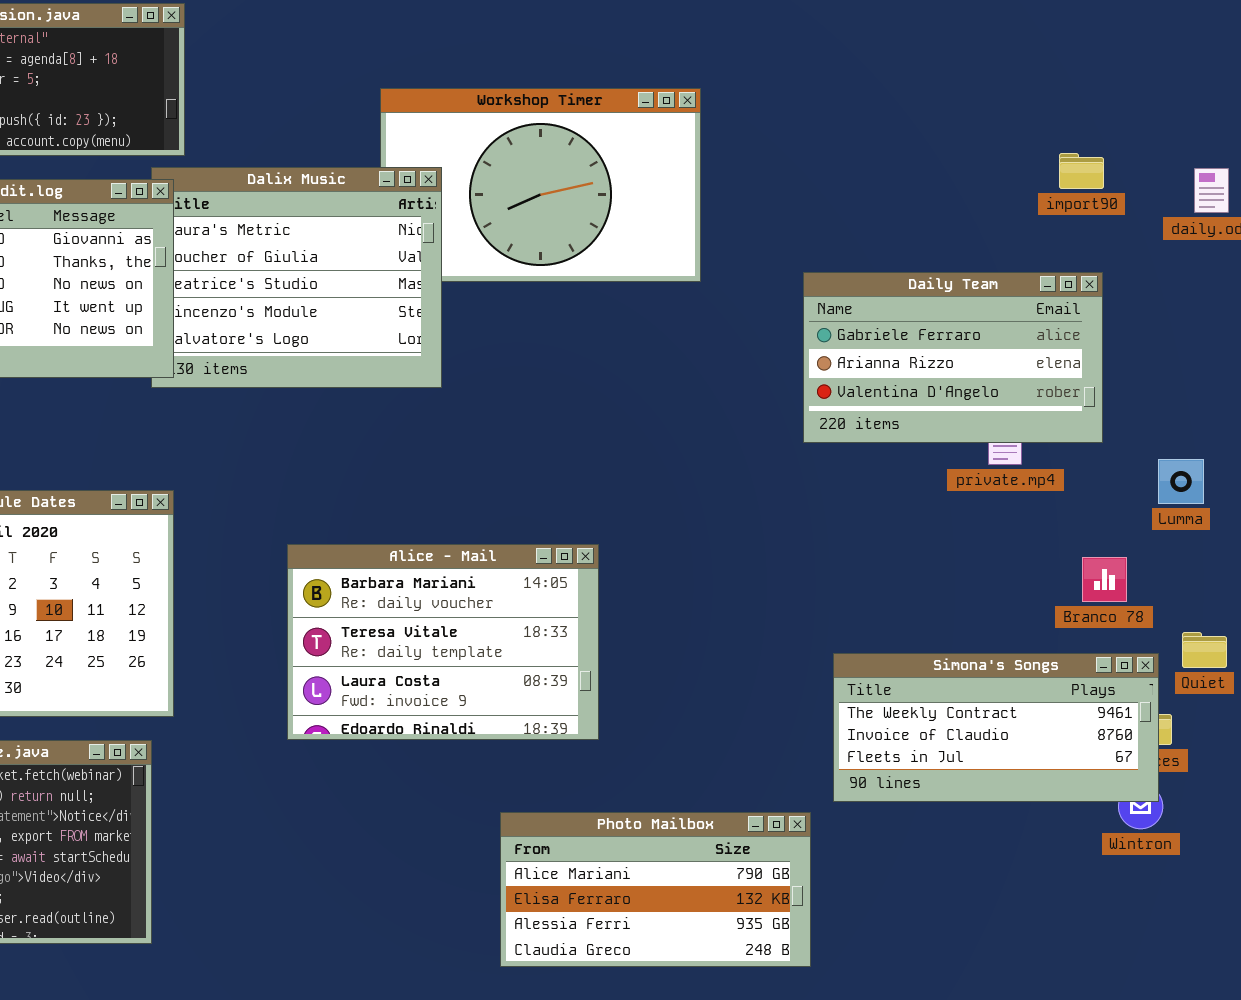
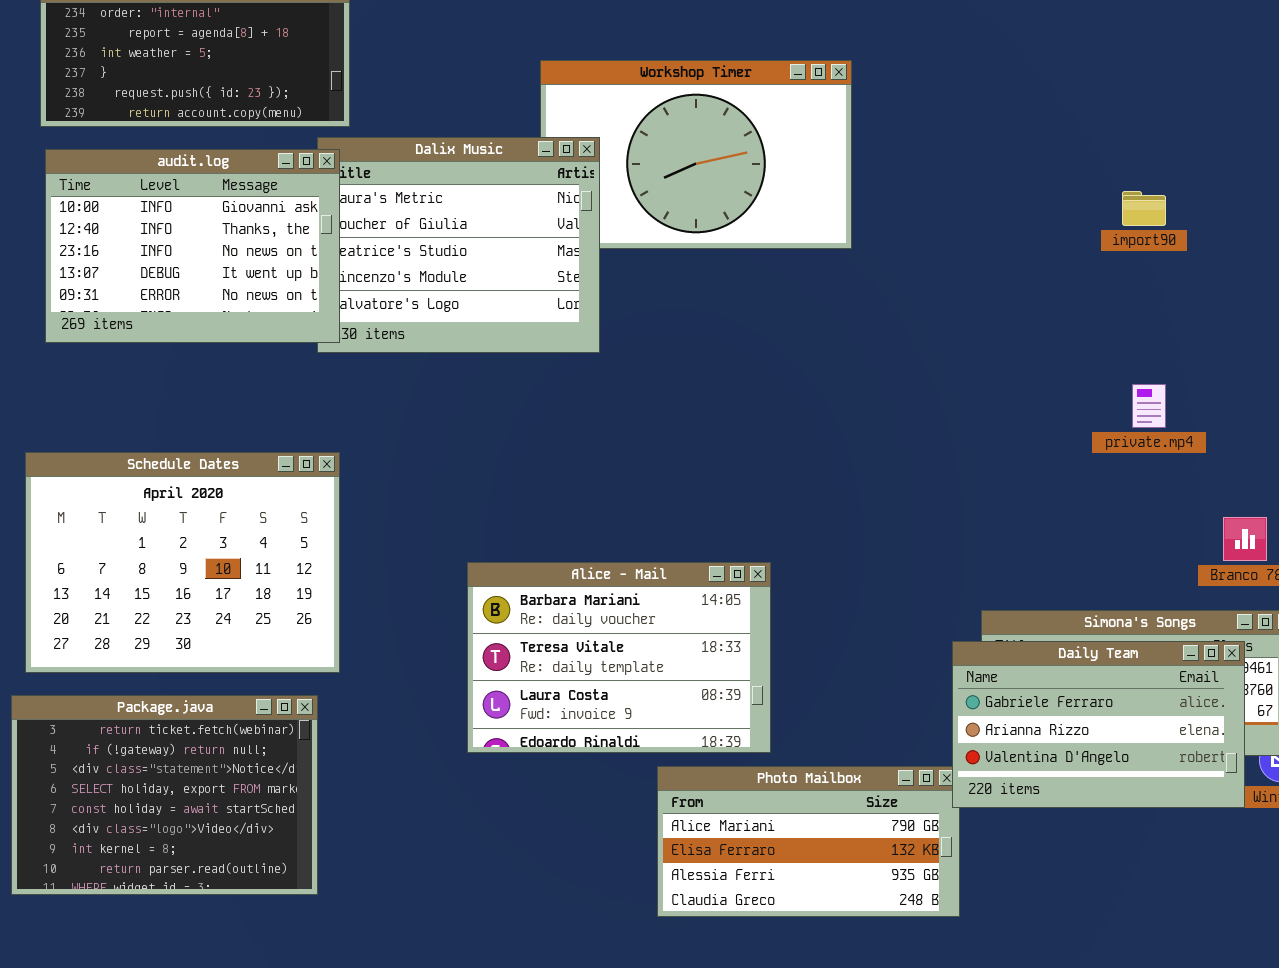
import90: [1059,153,1104,189] -> [1122,191,1166,226], moved
Daily Team: [803,272,1103,443] -> [952,641,1245,808], moved
Alice - Mail: [287,544,599,740] -> [467,562,771,753], moved

